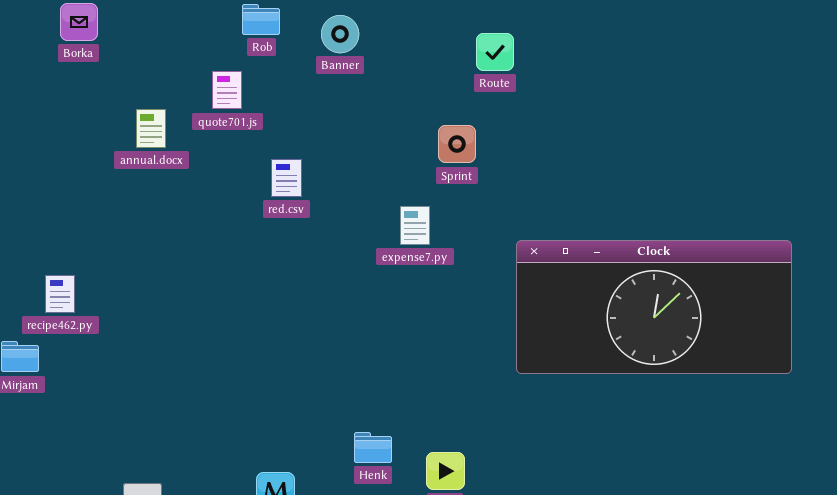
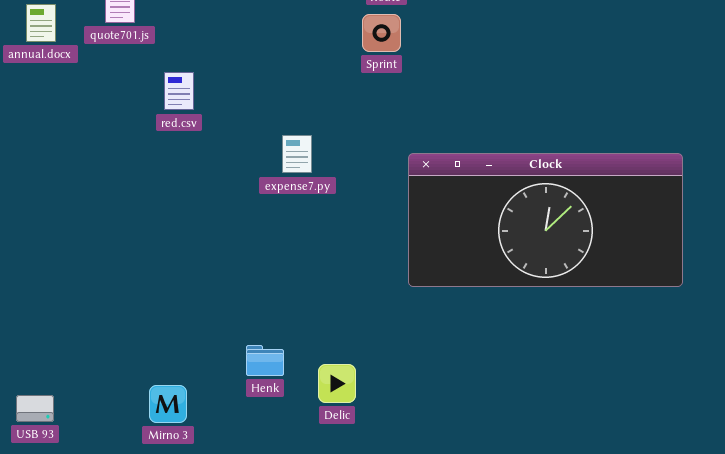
annual.docx: [136,109,166,148] -> [26,4,56,42], moved
Sprint: [438,125,476,163] -> [362,14,401,52], moved
expense7.py: [400,206,430,245] -> [282,135,312,173], moved

